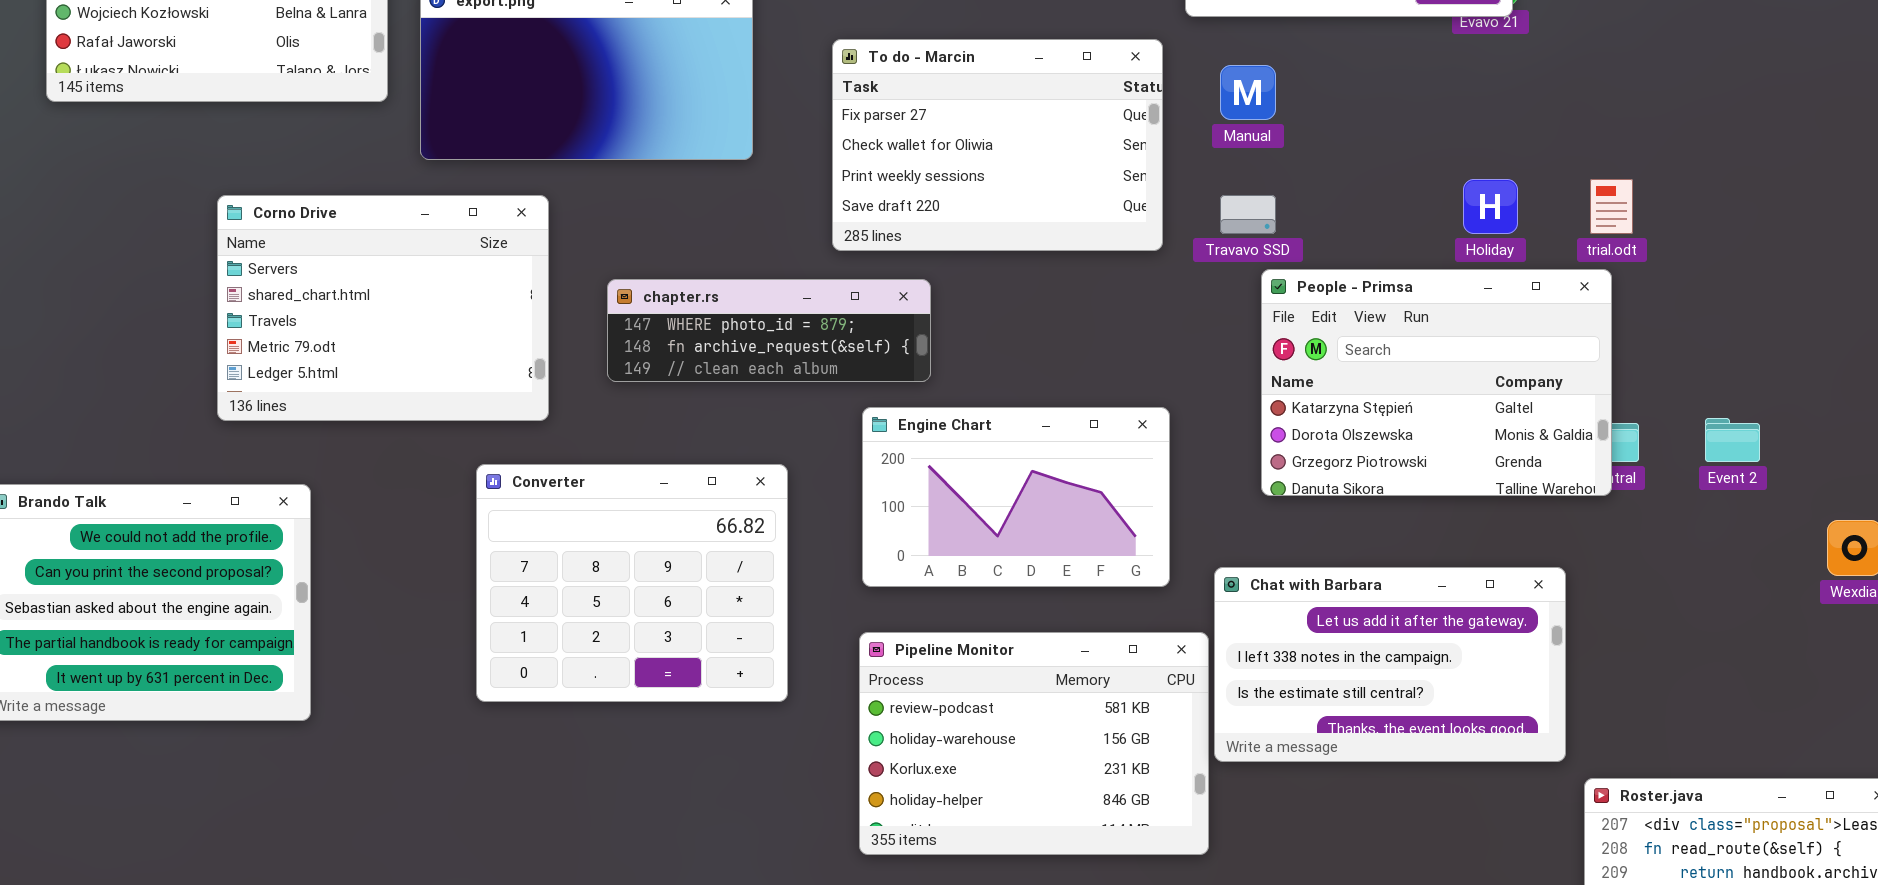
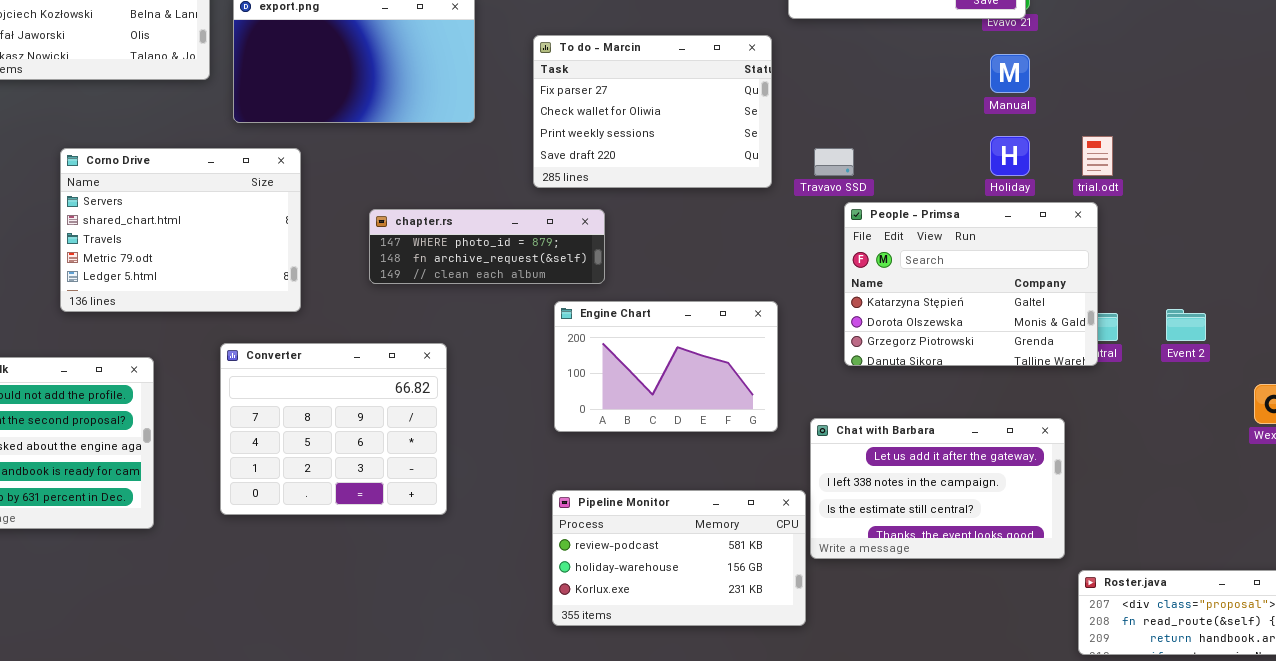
Manual: [1220,65,1276,120] -> [990,54,1030,93], moved
Corno Drive: [217,195,549,421] -> [60,148,301,312], moved
Converter: [476,464,788,702] -> [220,343,447,515], moved
Pipeline Monitor: [859,632,1209,855] -> [552,490,806,626], resized

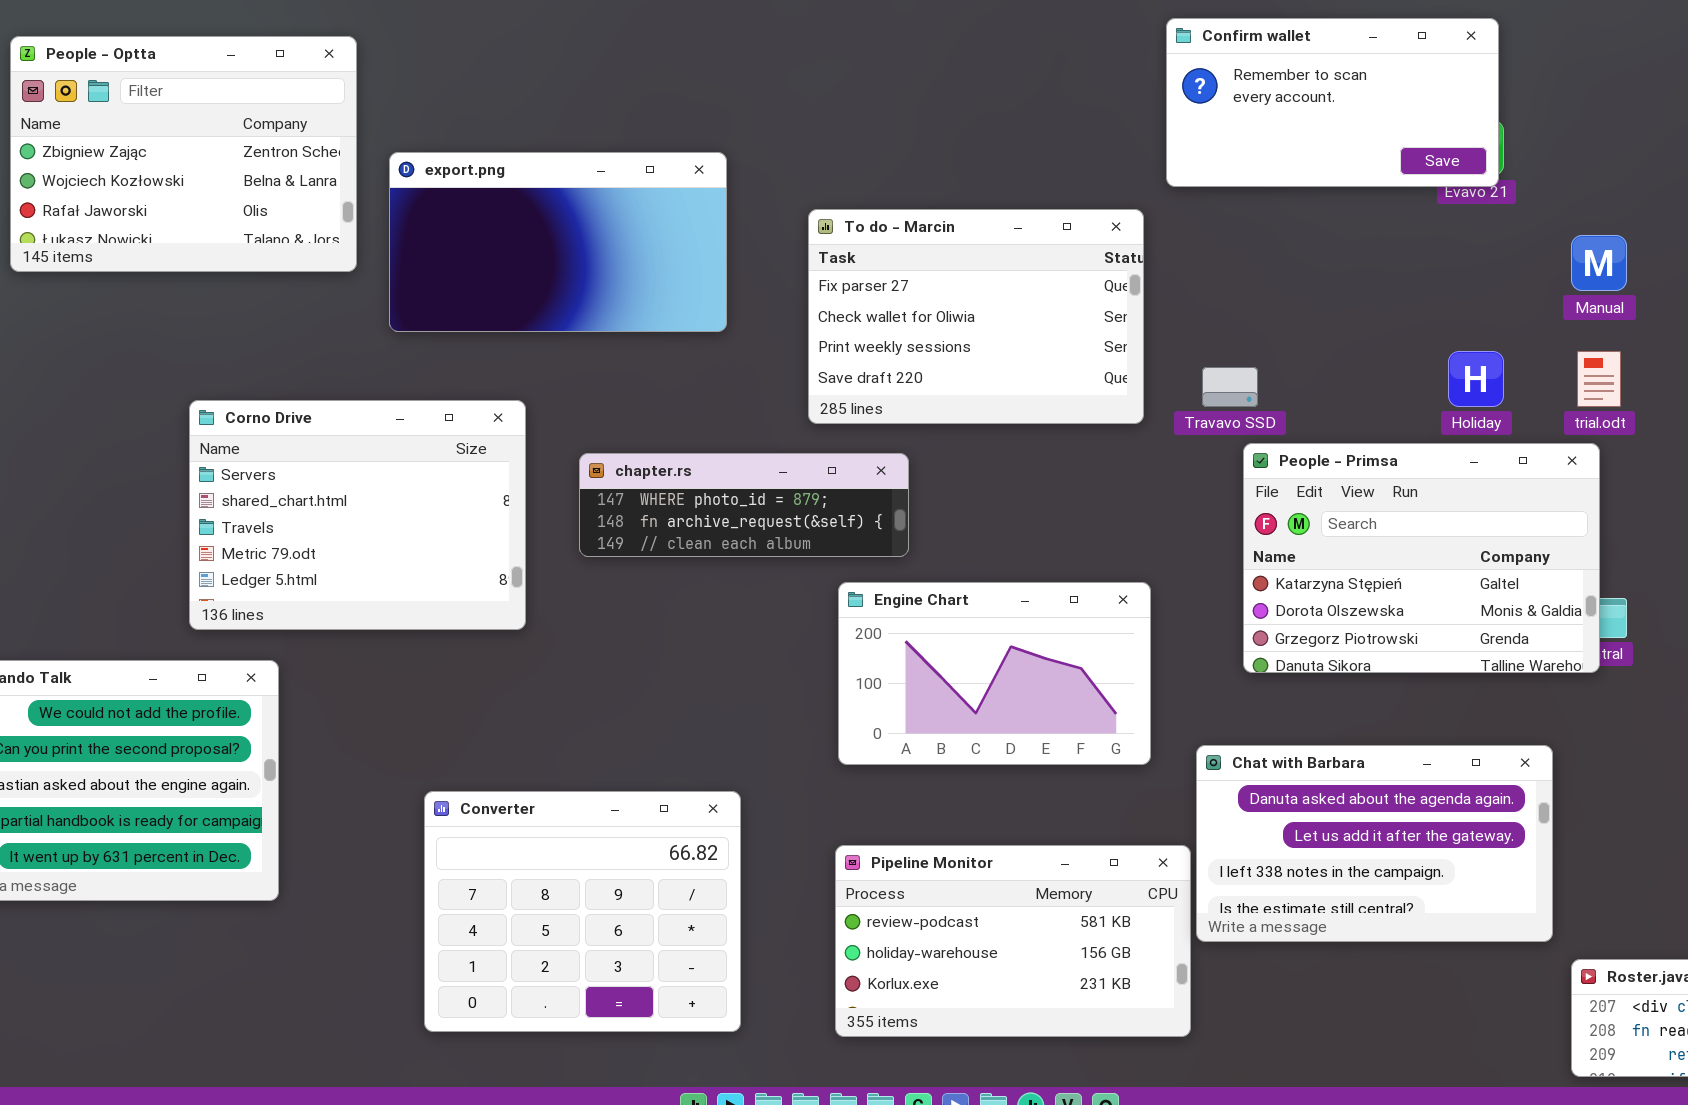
Manual: [990,54,1030,93] -> [1571,235,1627,291], moved
Corno Drive: [60,148,301,312] -> [189,400,526,630], moved
Converter: [220,343,447,515] -> [424,791,741,1032], moved
Chat with Barbara: [810,418,1065,559] -> [1196,745,1553,942], scrolled up 1 row

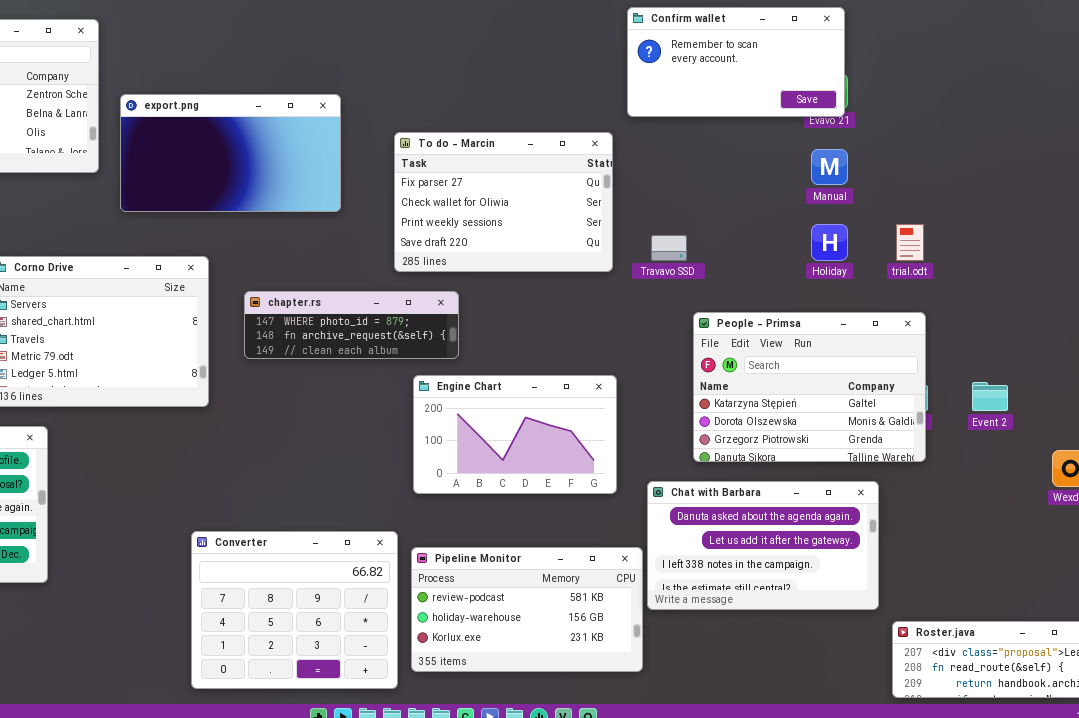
Manual: [1571,235,1627,291] -> [811,149,848,185], moved
People - Primsa: [1243,443,1600,673] -> [693,312,926,462], moved
Converter: [424,791,741,1032] -> [191,531,398,689], moved

